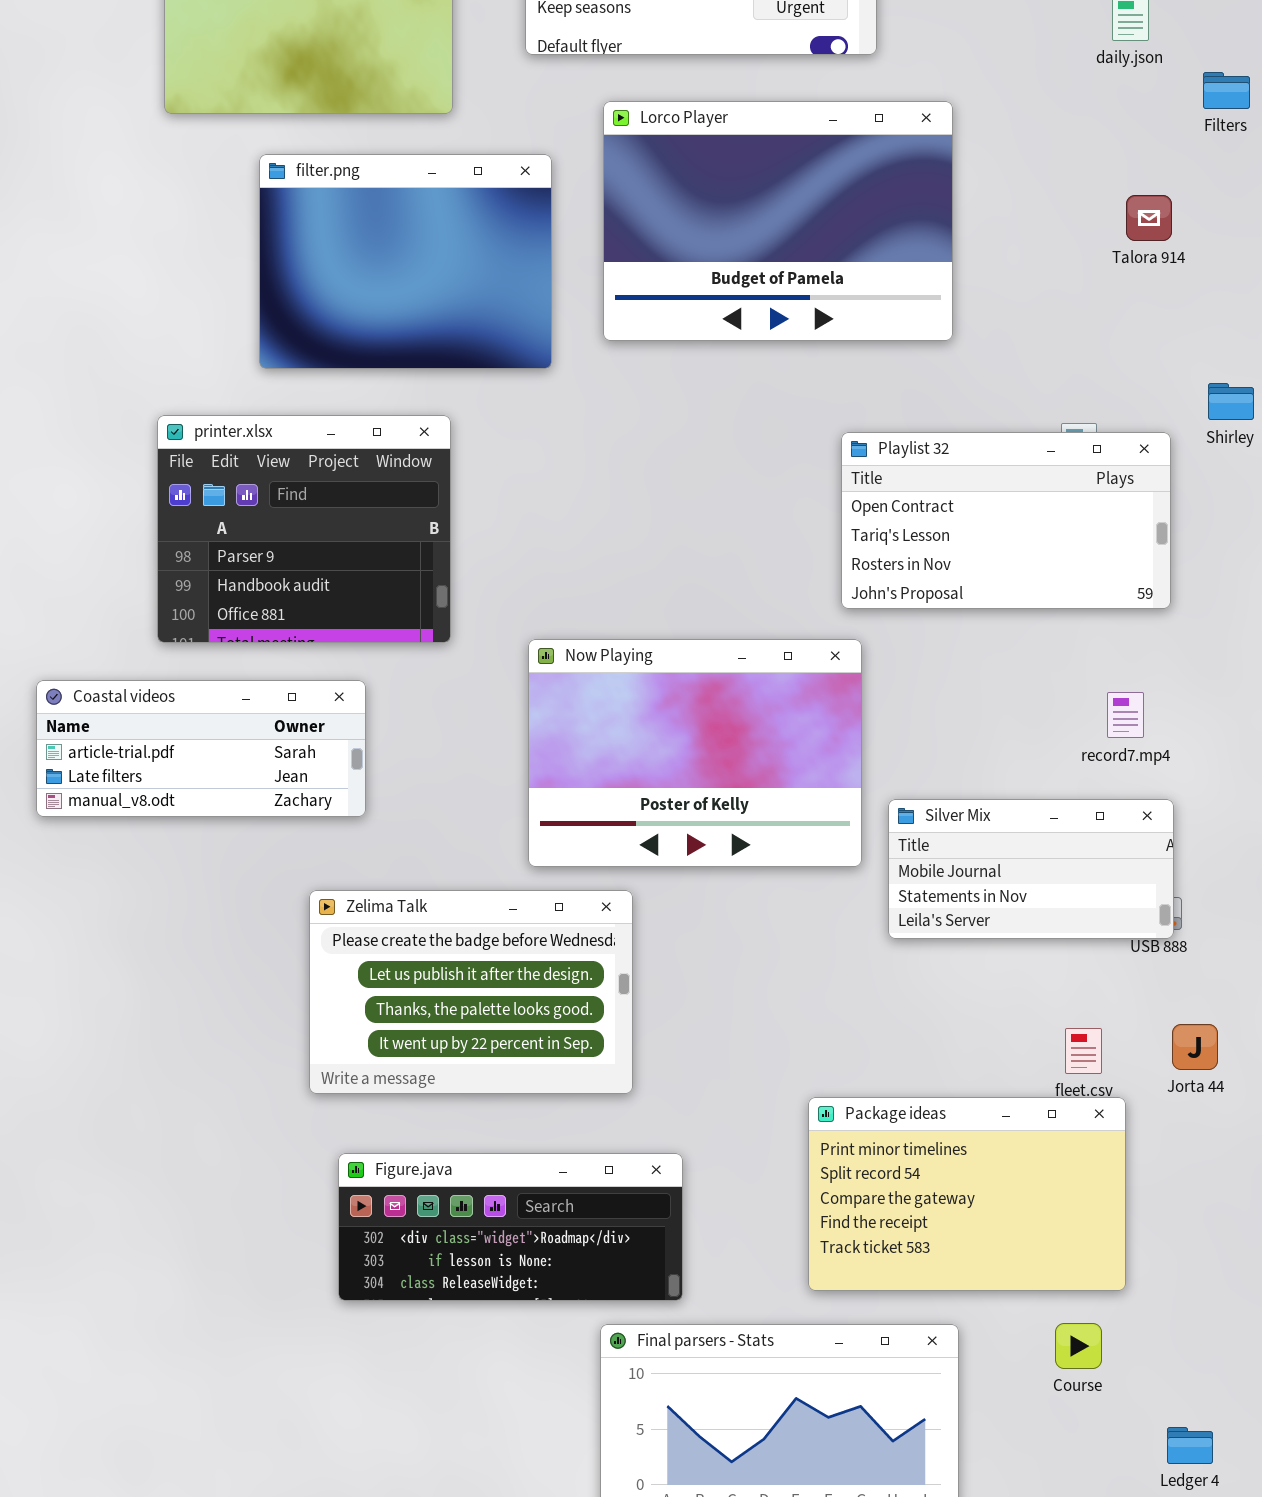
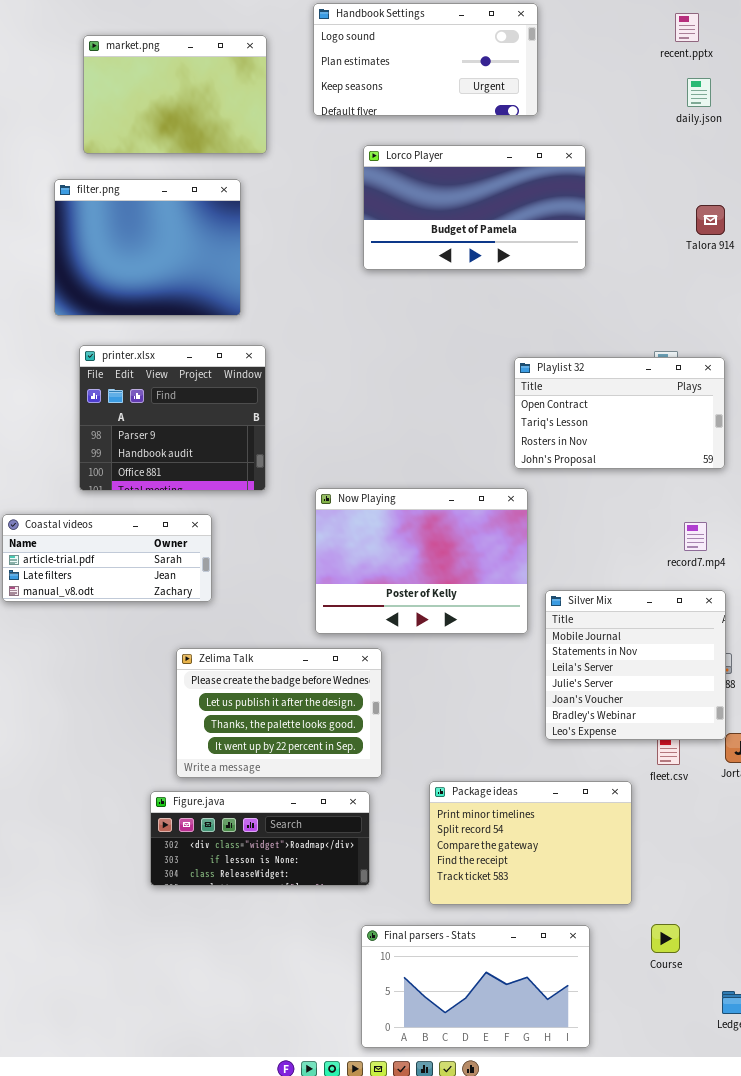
Lorco Player: [603,101,953,341] -> [363,145,586,270], resized
filter.png: [259,154,552,369] -> [54,179,241,316], moved
Silver Mix: [888,799,1174,939] -> [545,590,726,740], resized
Package ideas: [808,1097,1126,1291] -> [429,781,632,905], moved
Figure.java: [338,1153,683,1301] -> [150,791,370,886], moved

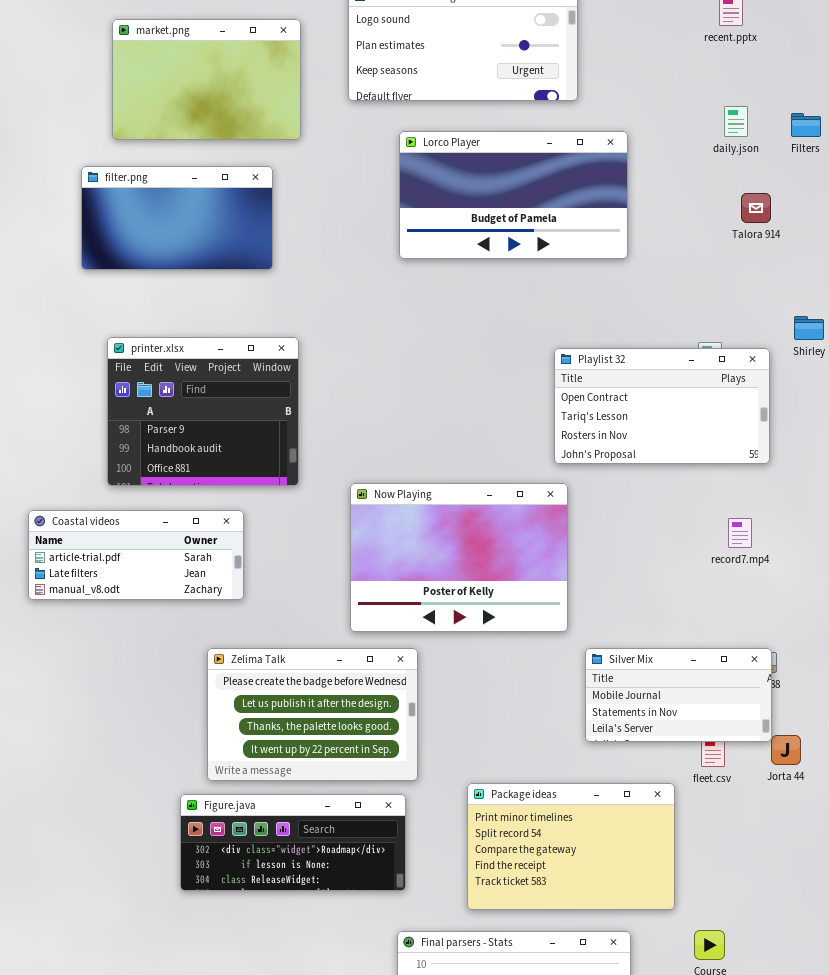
daily.json: [687,78,711,107] -> [724,106,748,137], moved
filter.png: [54,179,241,316] -> [81,166,273,270], resized
Silver Mix: [545,590,726,740] -> [585,648,772,742], resized

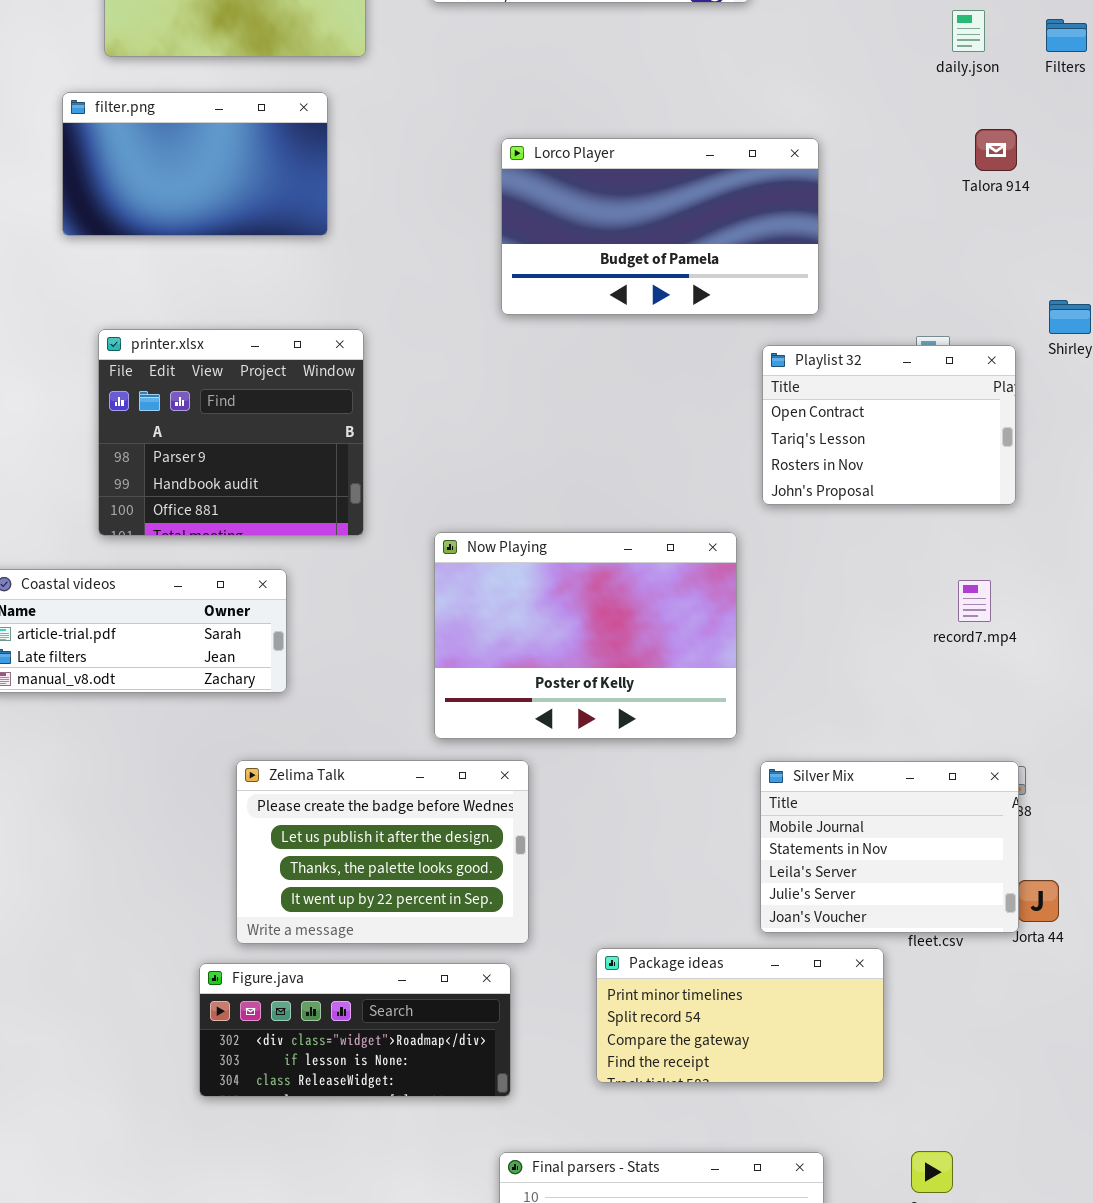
Lorco Player: [399,131,628,259] -> [501,138,819,315], moved
Playlist 32: [554,348,770,464] -> [762,345,1016,505], resized
Silver Mix: [585,648,772,742] -> [760,761,1019,933], resized
Package ideas: [467,783,675,910] -> [596,948,884,1083], resized

